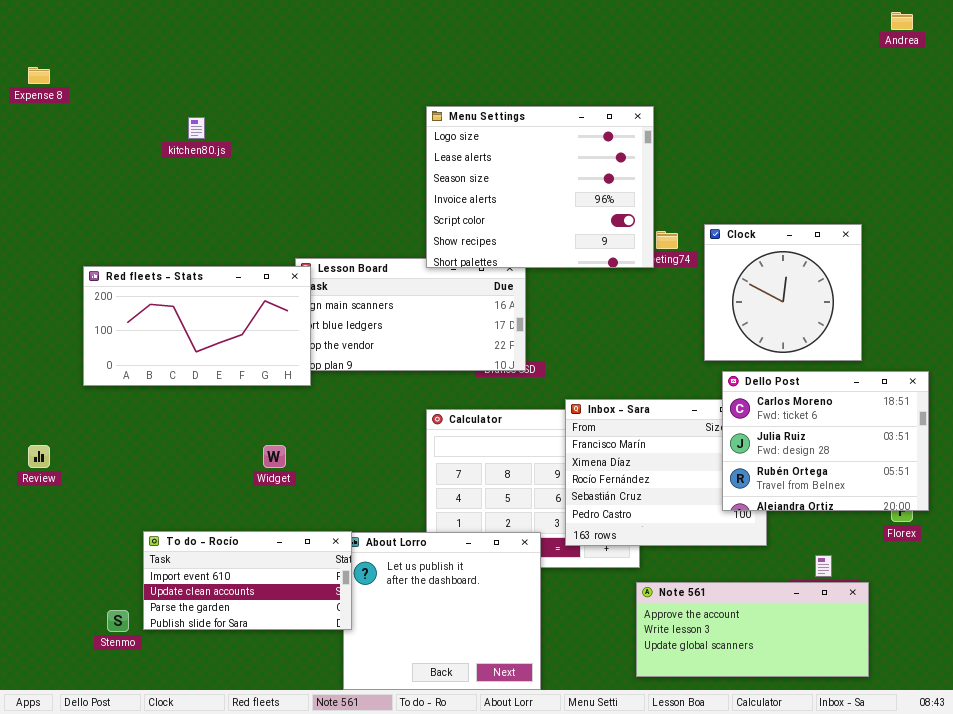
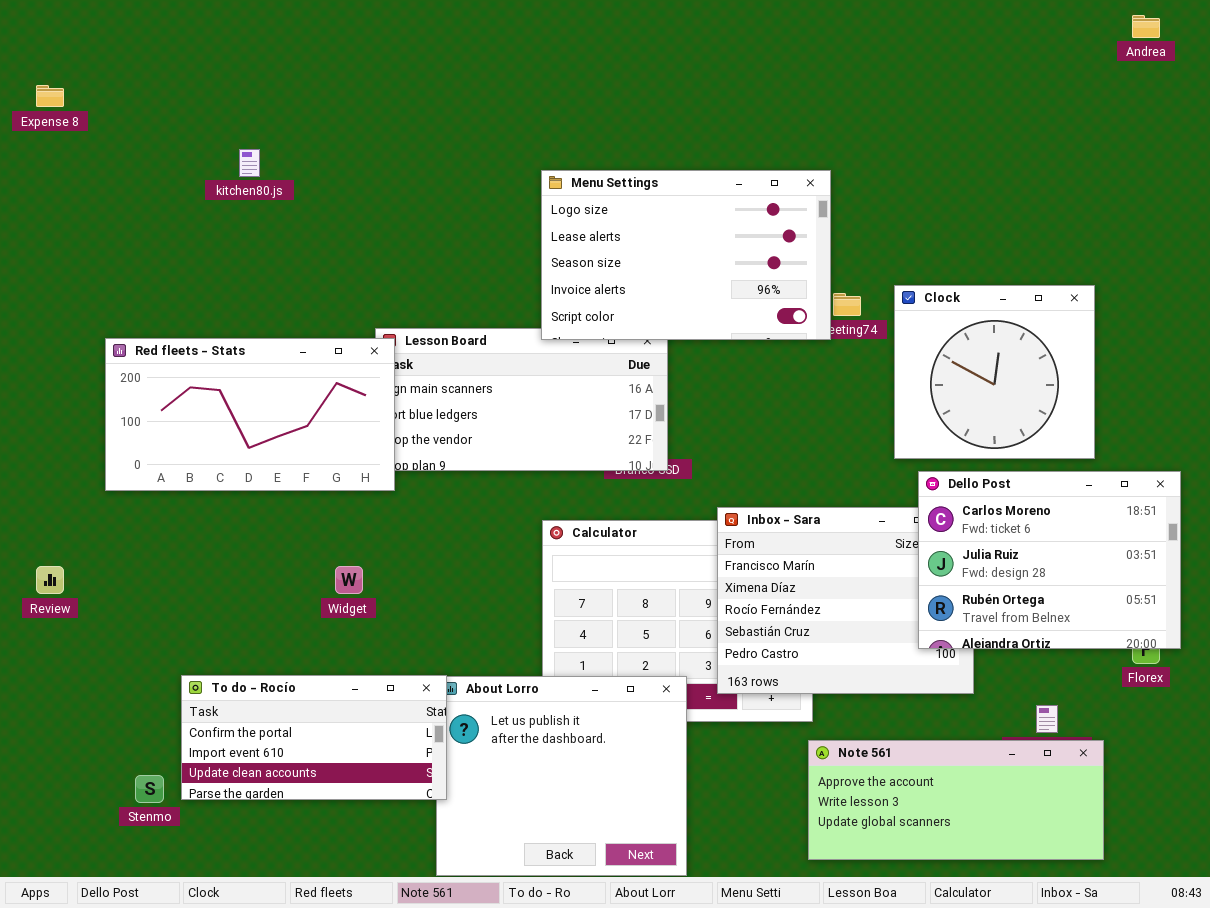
Menu Settings: [426,106,654,268] -> [541,170,831,340], resized
To do - Rocío: [143,531,352,630] -> [181,675,447,800], scrolled up 1 row

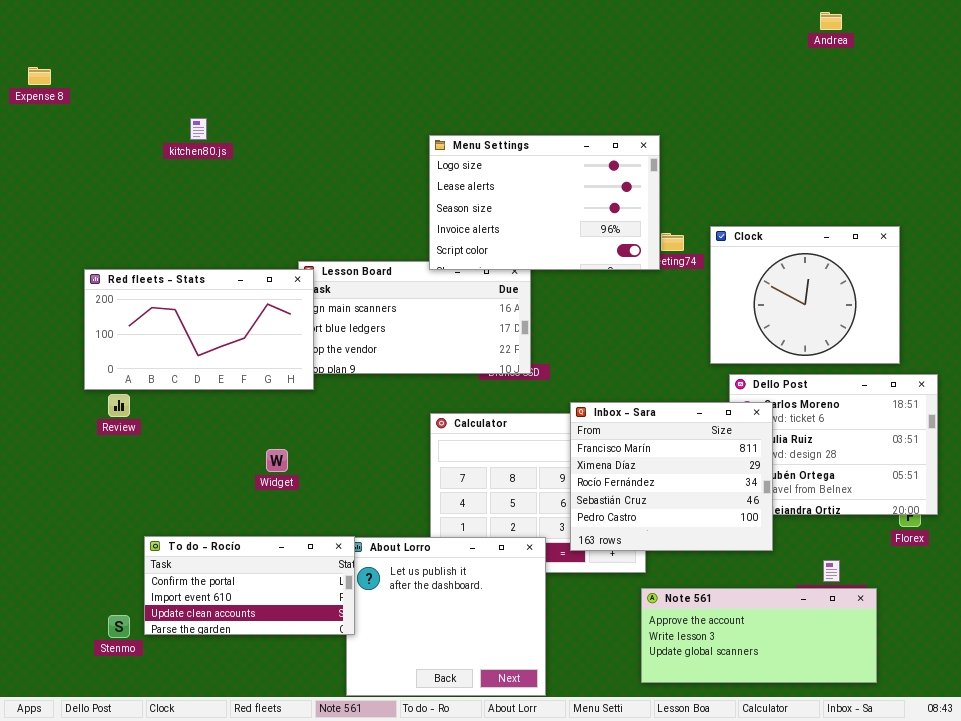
Andrea: [1132,15,1160,38] -> [820,12,842,30], moved
Clock: [894,285,1095,459] -> [710,226,900,364], resized
Inbox - Sara: [717,507,974,694] -> [570,402,773,551], raised
Review: [36,566,64,594] -> [108,394,130,417], moved

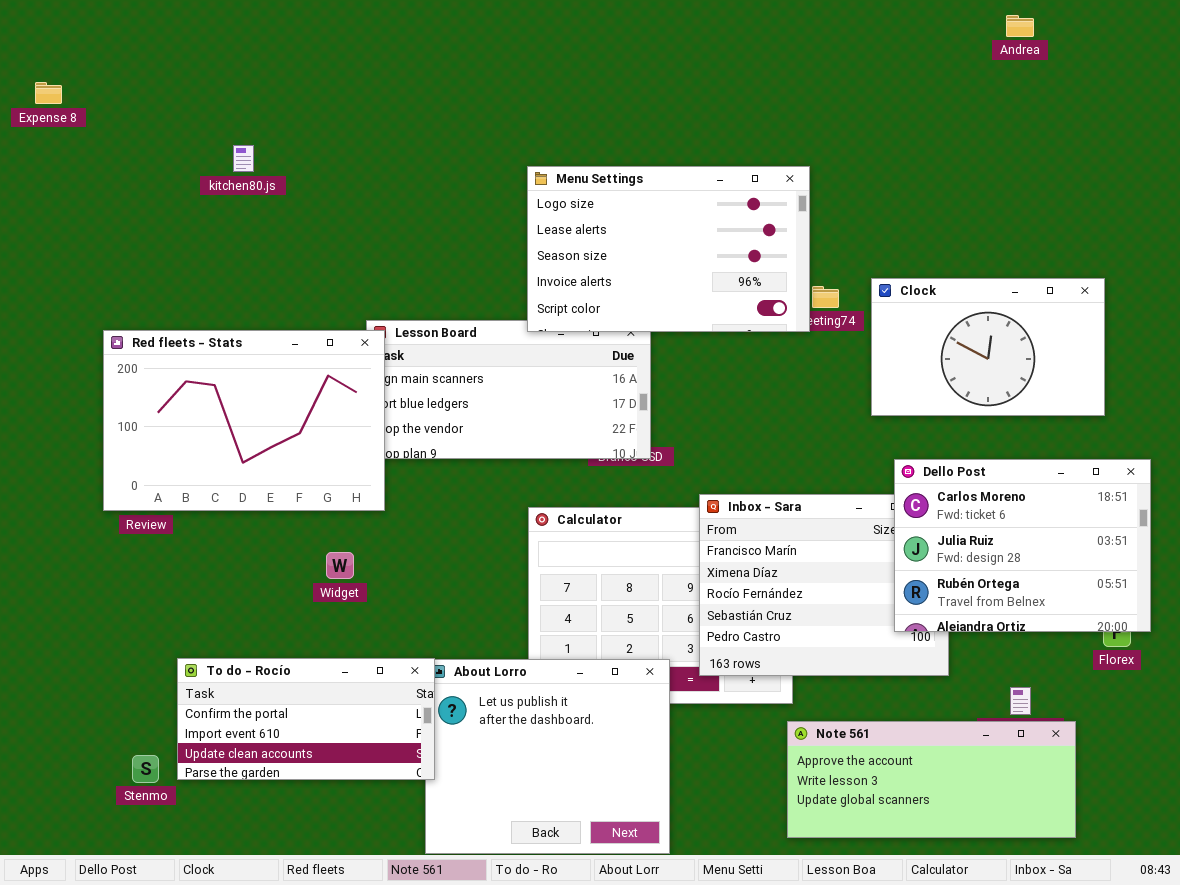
Clock: [710,226,900,364] -> [871,278,1105,416], resized
Red fleets - Stats: [84,269,314,390] -> [103,330,385,511], resized
Dello Post: [729,374,938,515] -> [894,459,1151,632], raised

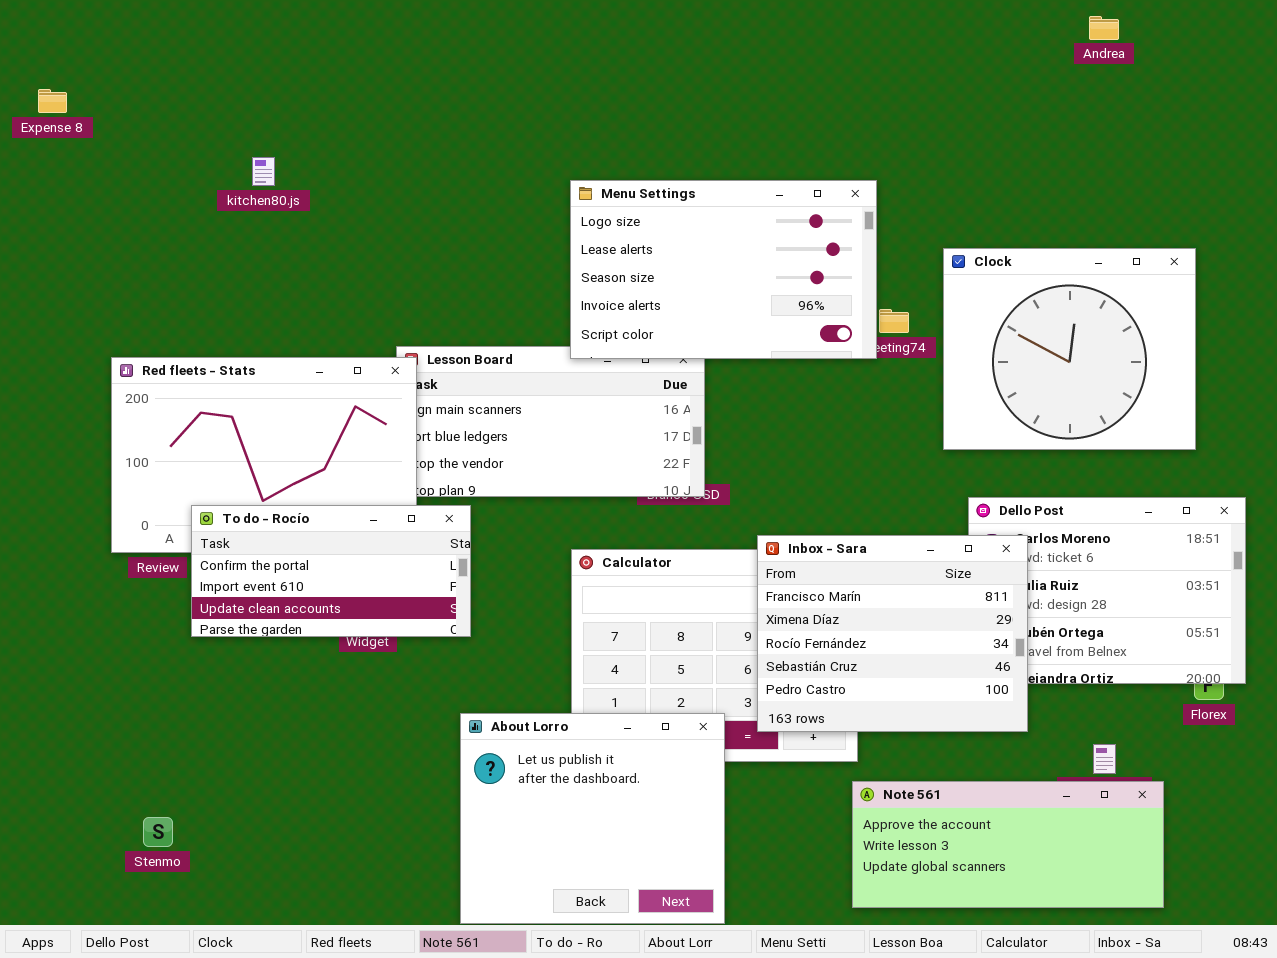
Clock: [871,278,1105,416] -> [943,248,1196,450], resized
Inbox - Sara: [699,494,949,676] -> [757,535,1028,732], raised
To do - Rocío: [177,658,435,780] -> [191,505,471,637], moved

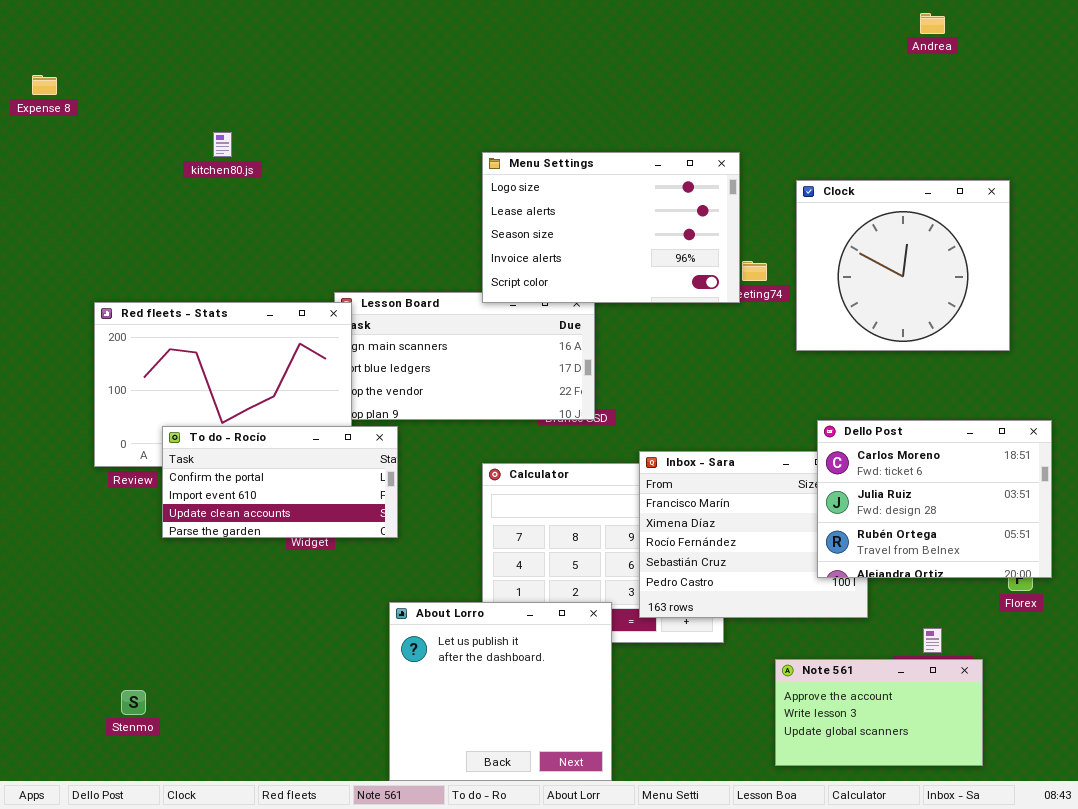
Clock: [943,248,1196,450] -> [796,180,1010,351], moved
Dello Post: [968,497,1246,684] -> [817,420,1052,578], raised
Note 561: [852,781,1164,908] -> [775,659,983,766], resized

